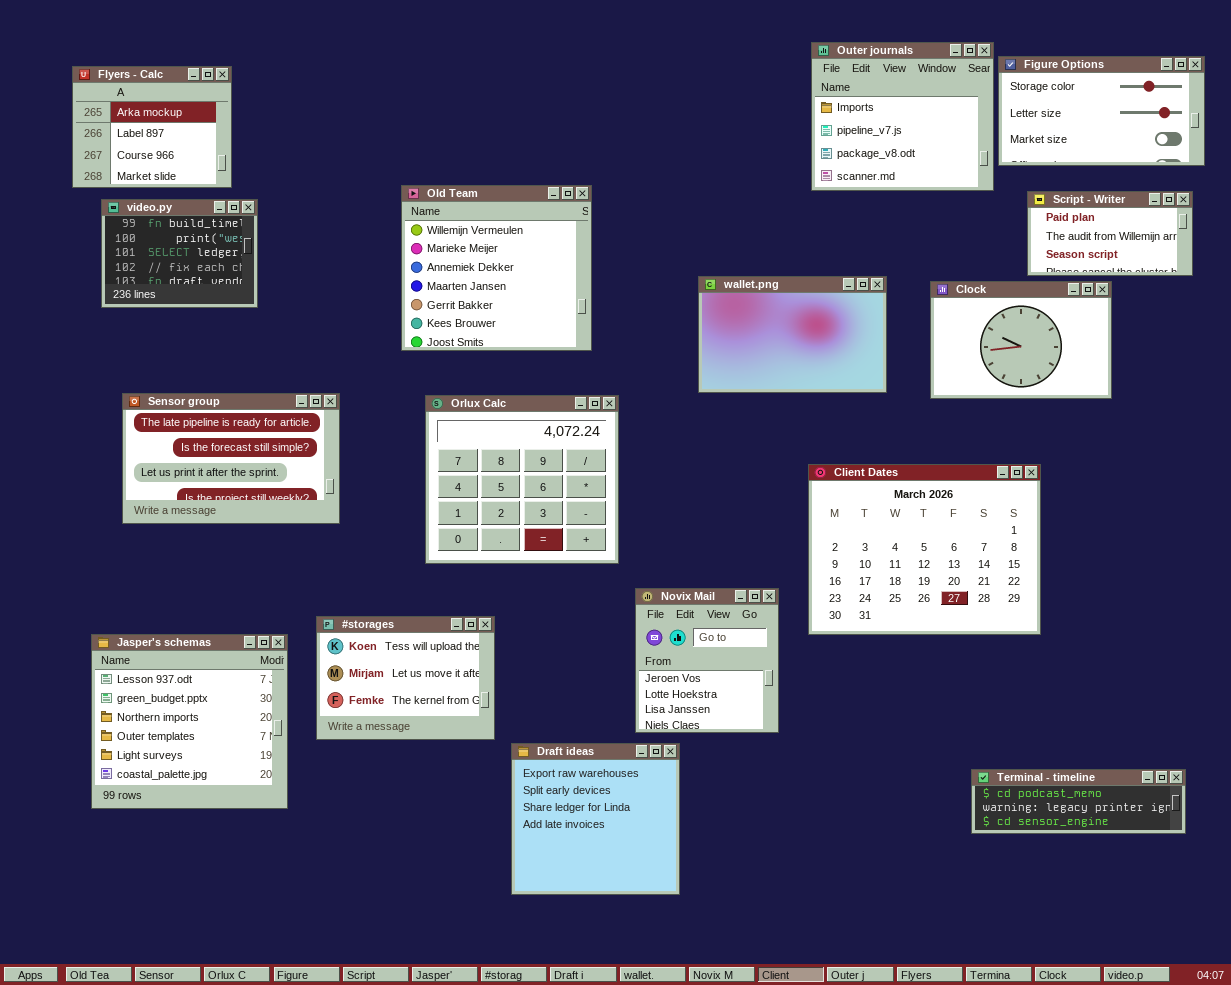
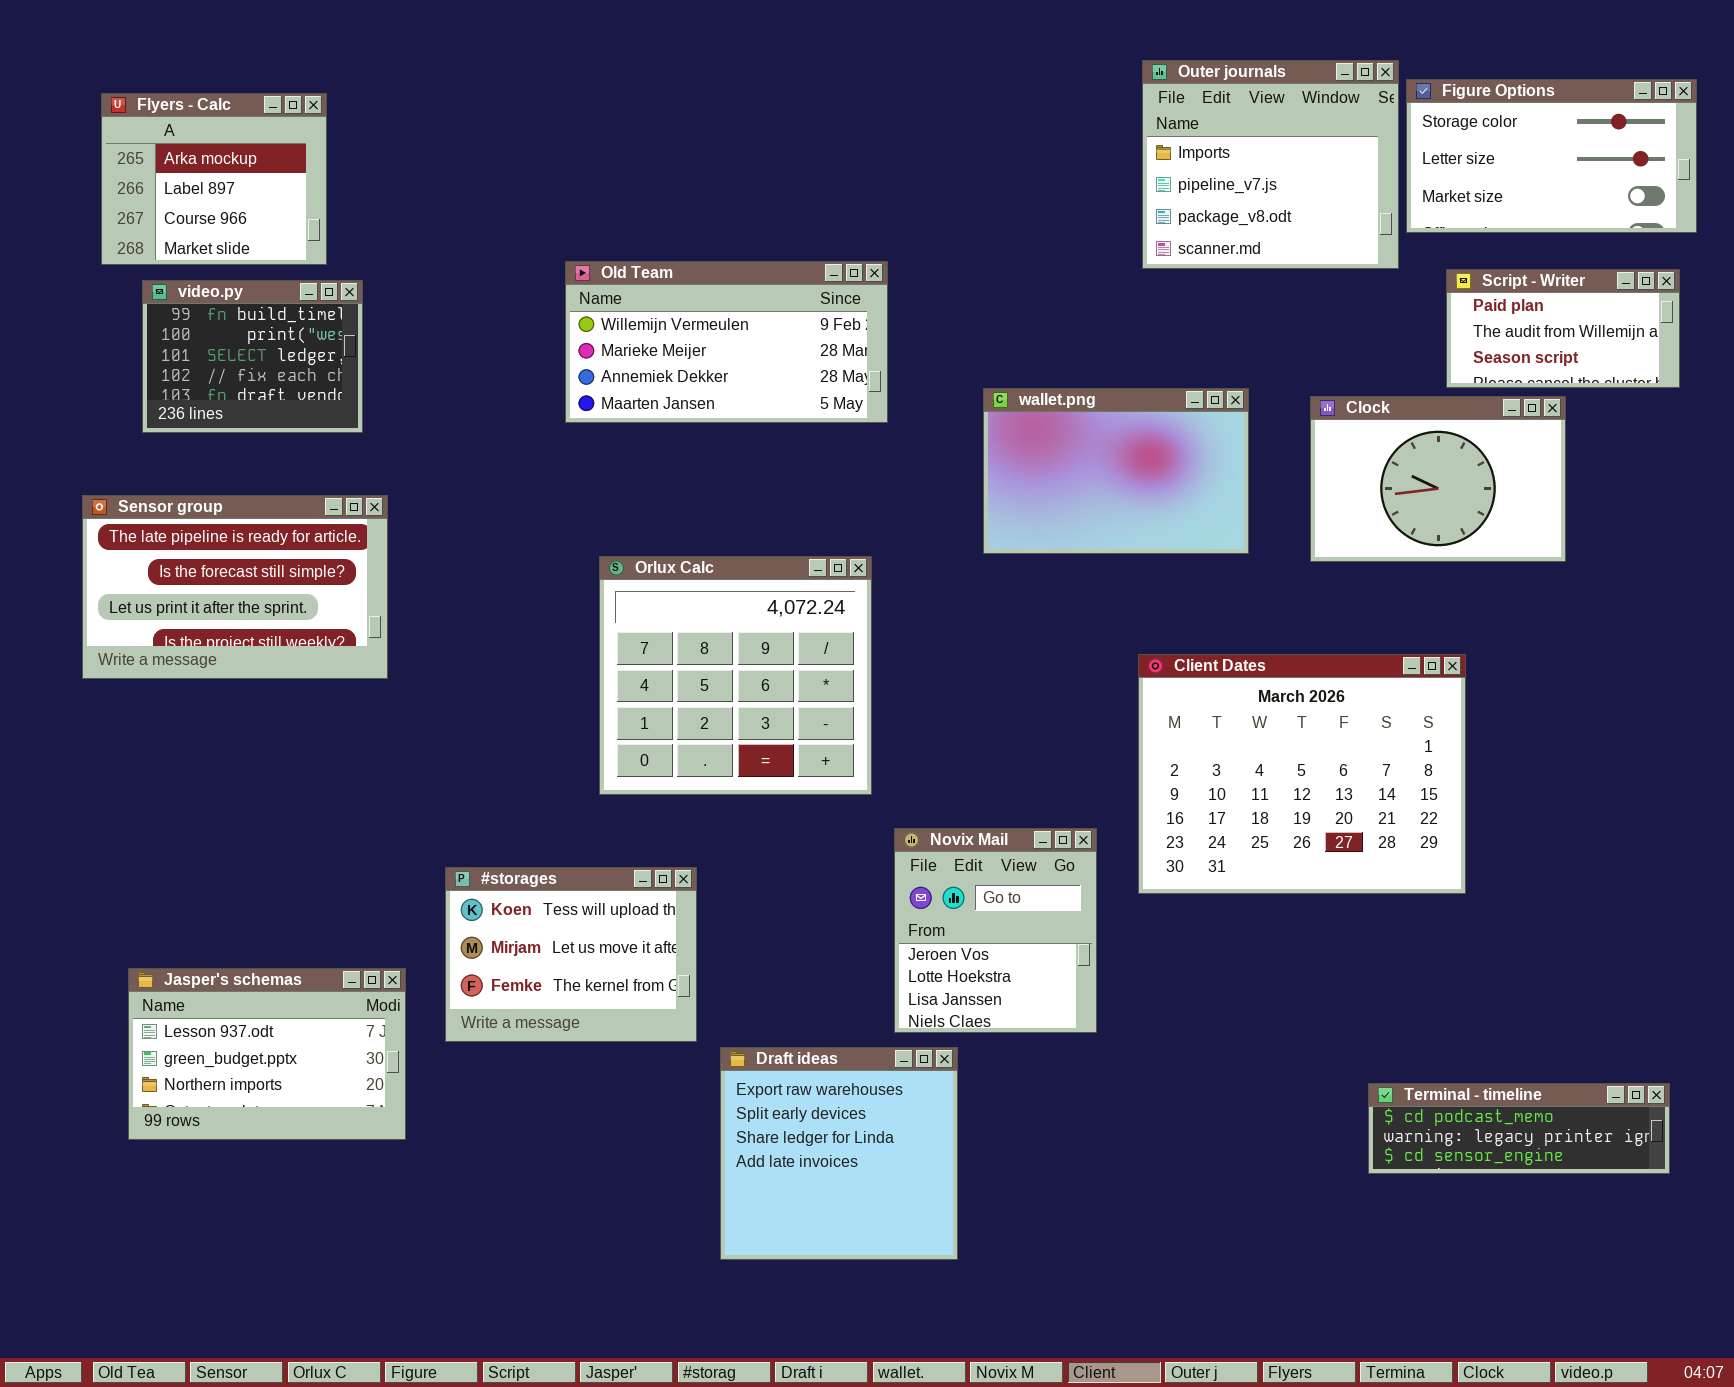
Old Team: [401,185,592,351] -> [565,261,888,423], resized
Sensor group: [122,393,340,524] -> [82,495,388,679], moved
Jasper's schemas: [91,634,288,809] -> [128,968,406,1140], resized

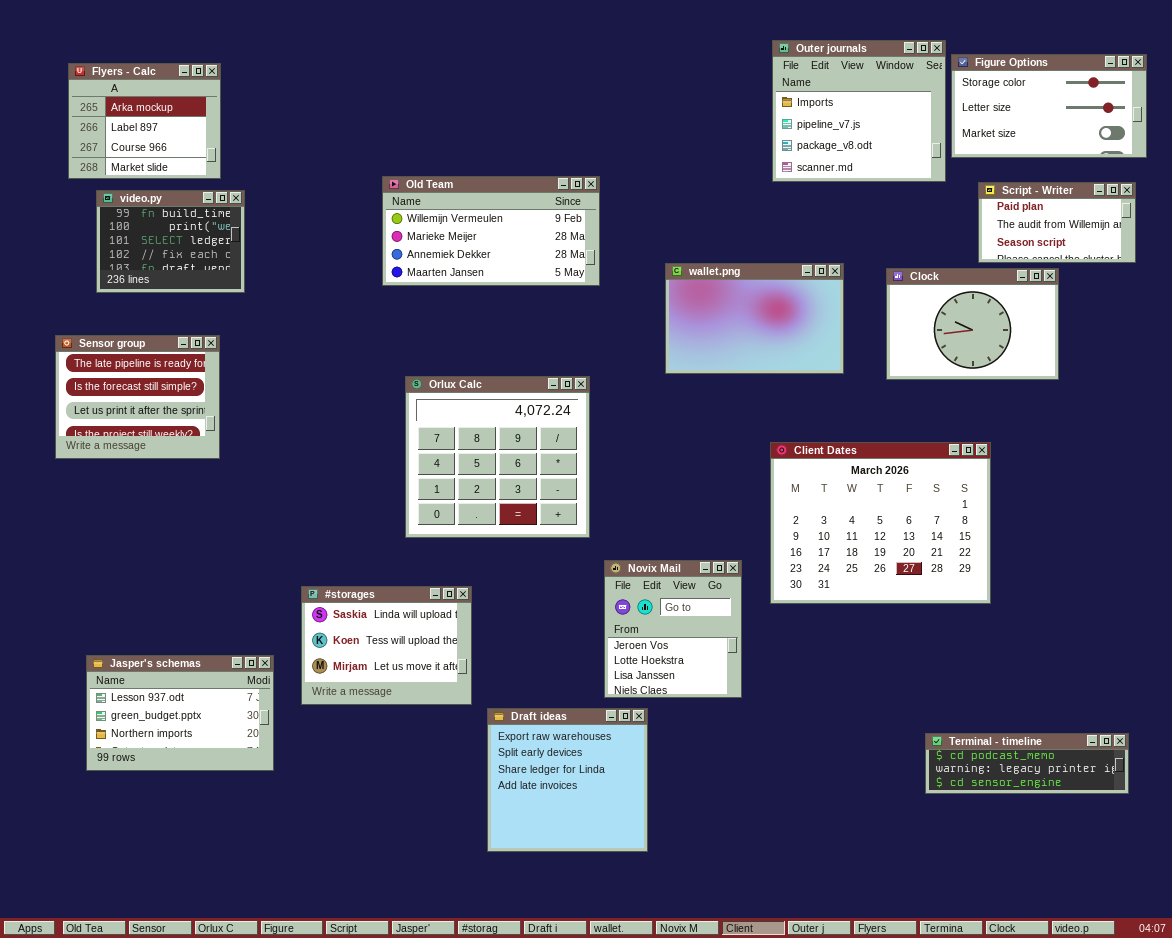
Sensor group: [82,495,388,679] -> [55,335,220,459], resized
#storages: [445,867,697,1042] -> [301,586,472,705], scrolled up 1 row

